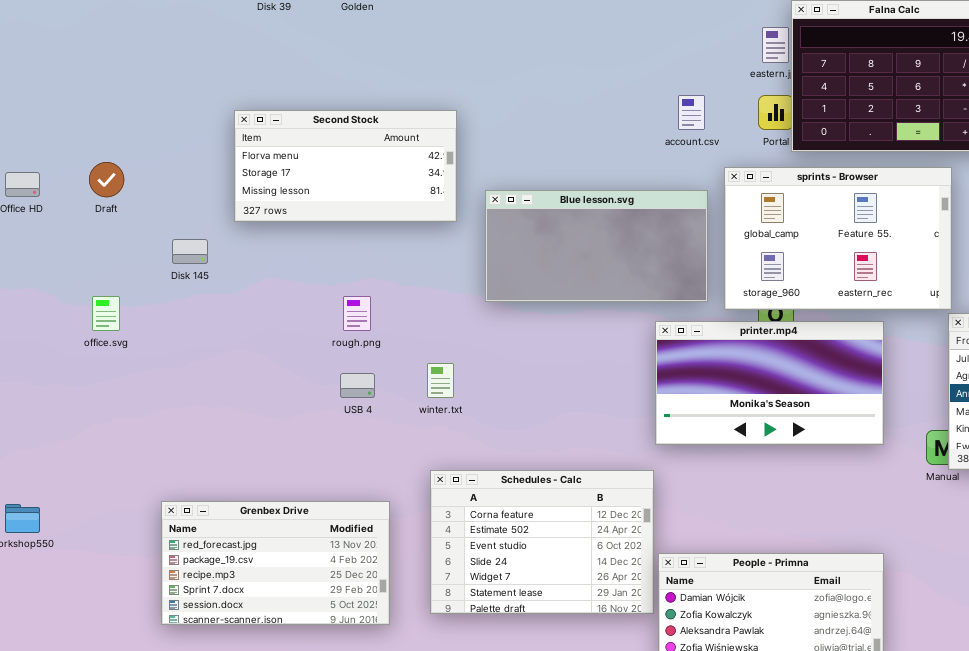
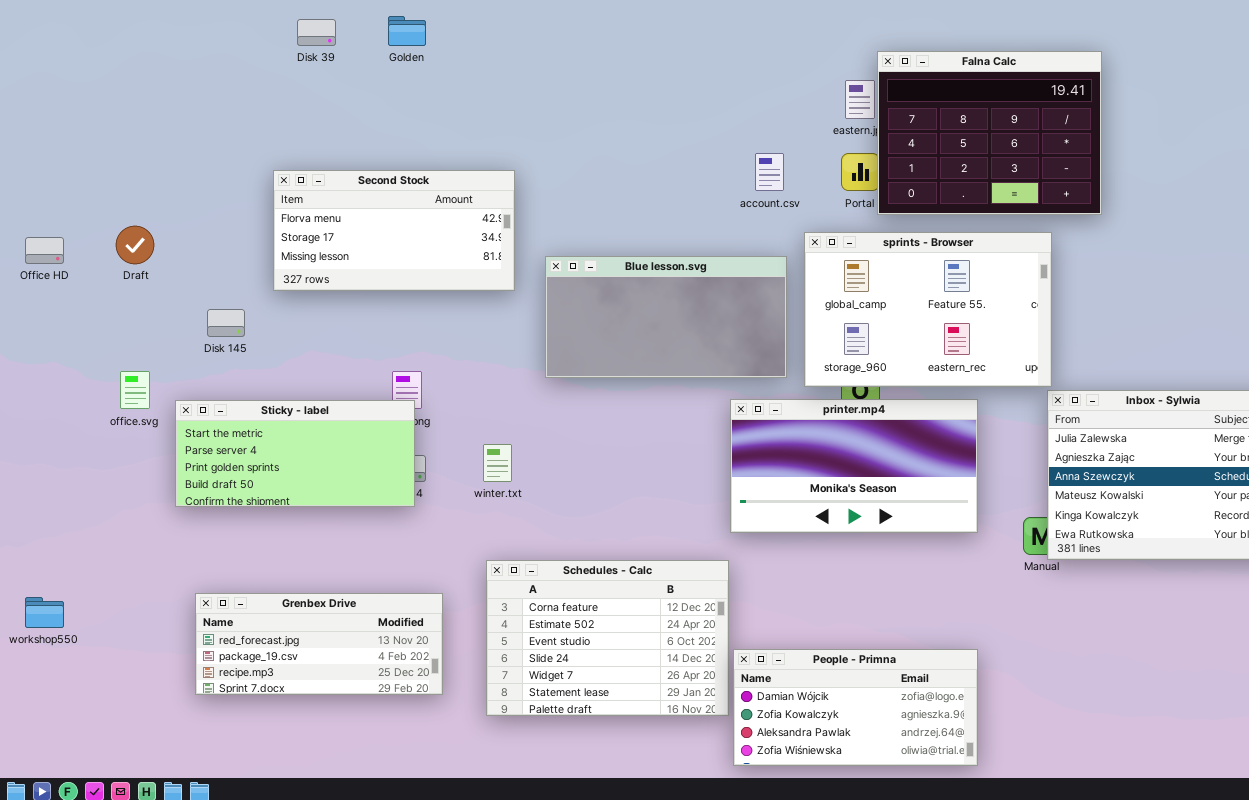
Sticky - label: none -> [175,400,415,507], opened
Grenbex Drive: [161,501,390,625] -> [195,593,443,695], resized

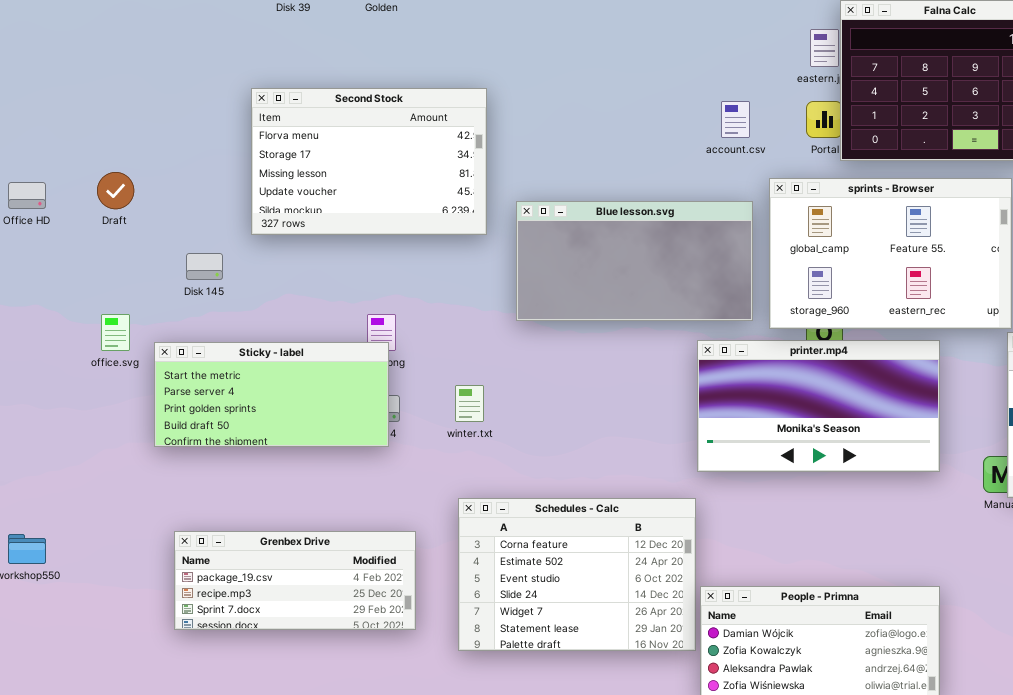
Second Stock: [273,170,515,291] -> [251,88,487,235], resized
Grenbex Drive: [195,593,443,695] -> [174,531,416,630], scrolled down 1 row

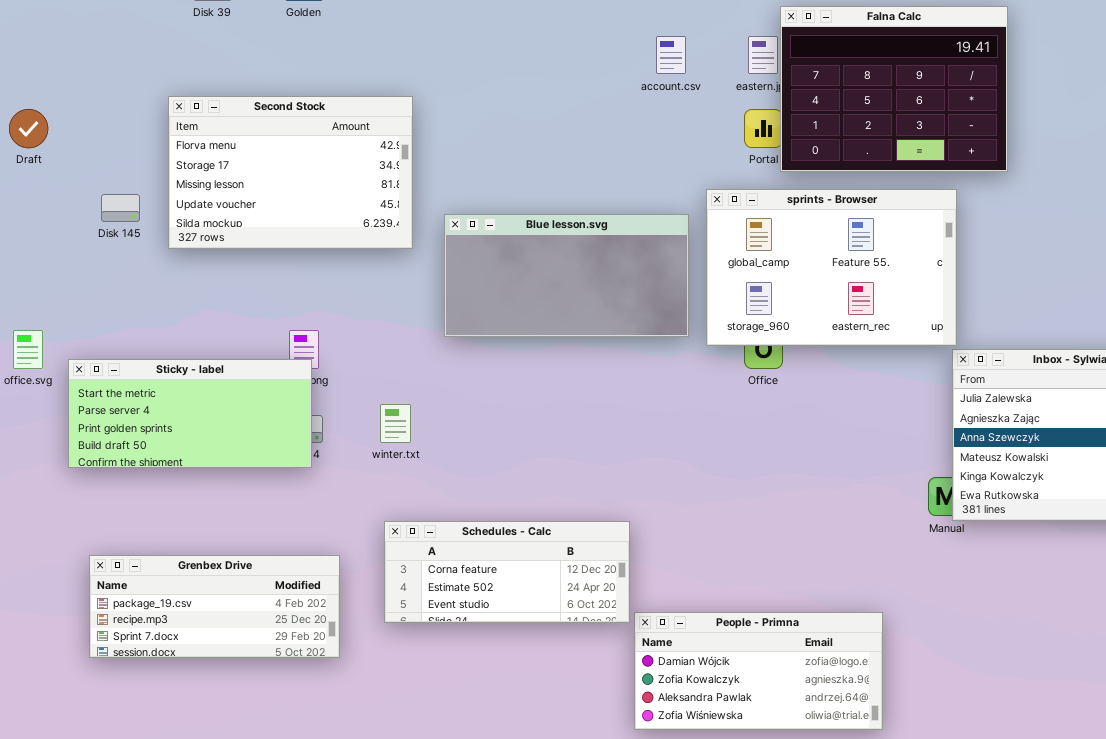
account.csv: [721,101,750,138] -> [656,36,686,74], moved
Draft: [97,172,134,209] -> [9,109,48,148], moved
Disk 145: [186,253,223,280] -> [101,194,140,222], moved
printer.mp4: [697,340,940,472] -> none, closed
Schedules - Calc: [458,498,696,651] -> [384,521,630,623], resized

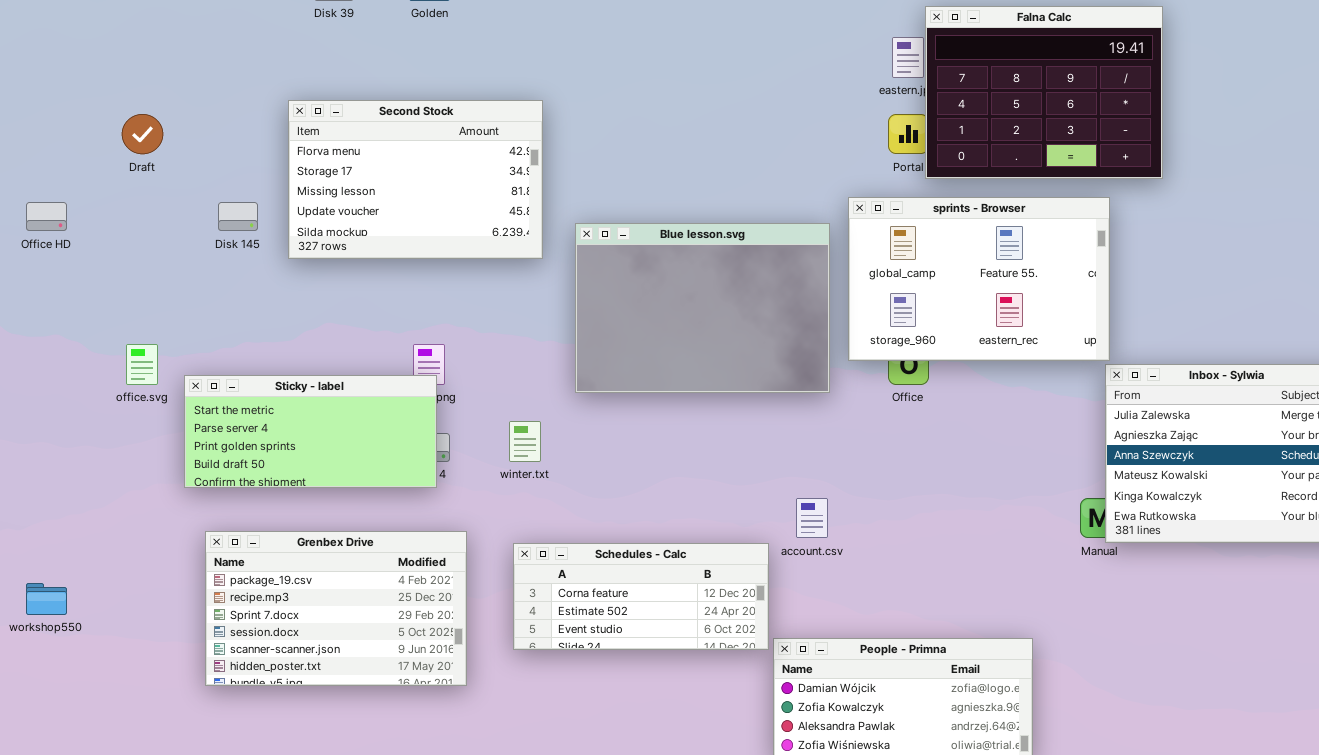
account.csv: [656,36,686,74] -> [796,498,828,538], moved
Blue lesson.svg: [444,214,689,337] -> [575,223,830,393], resized
Grenbex Drive: [89,555,340,658] -> [205,531,467,686], resized

